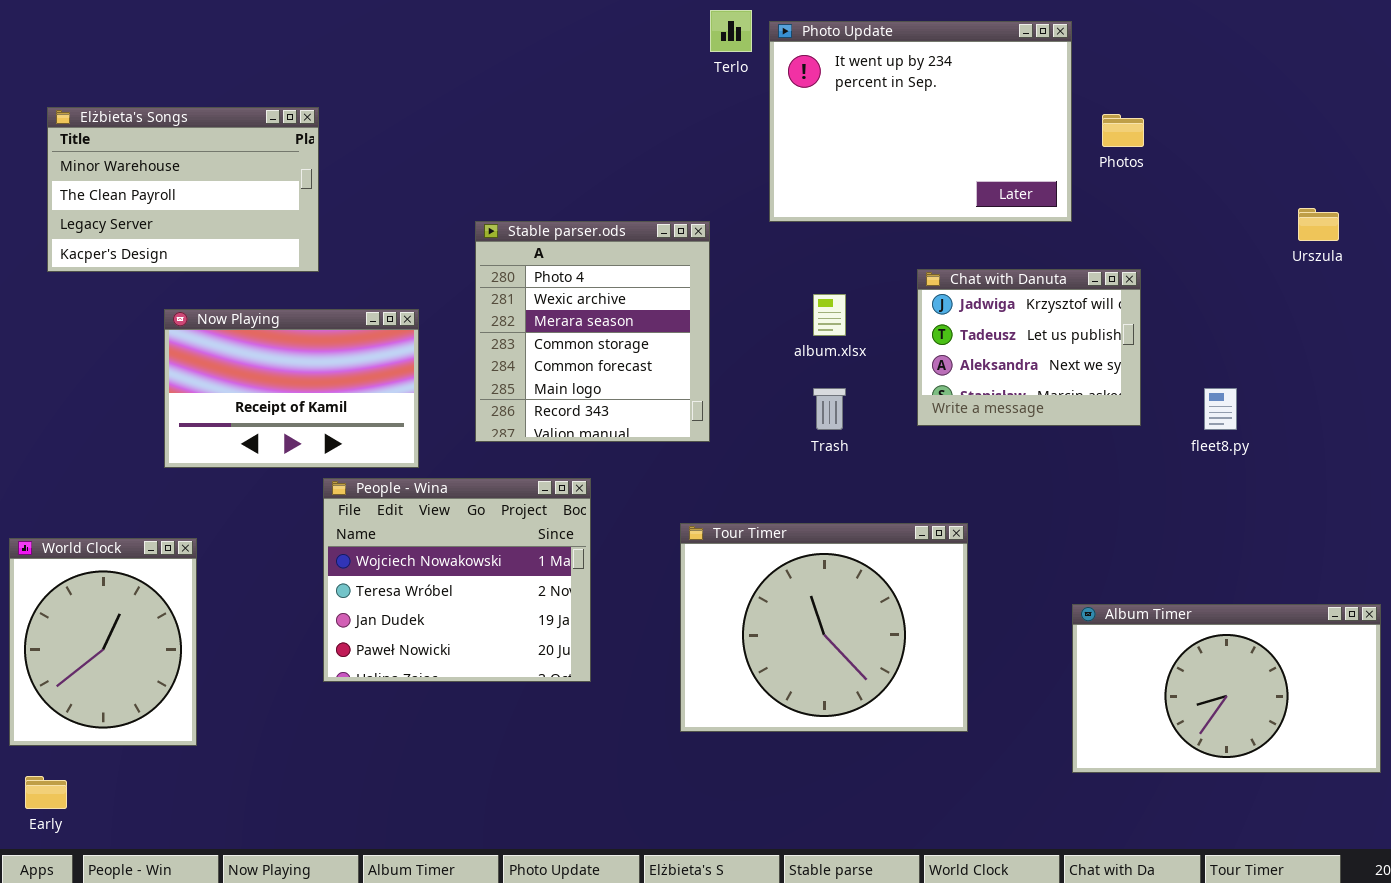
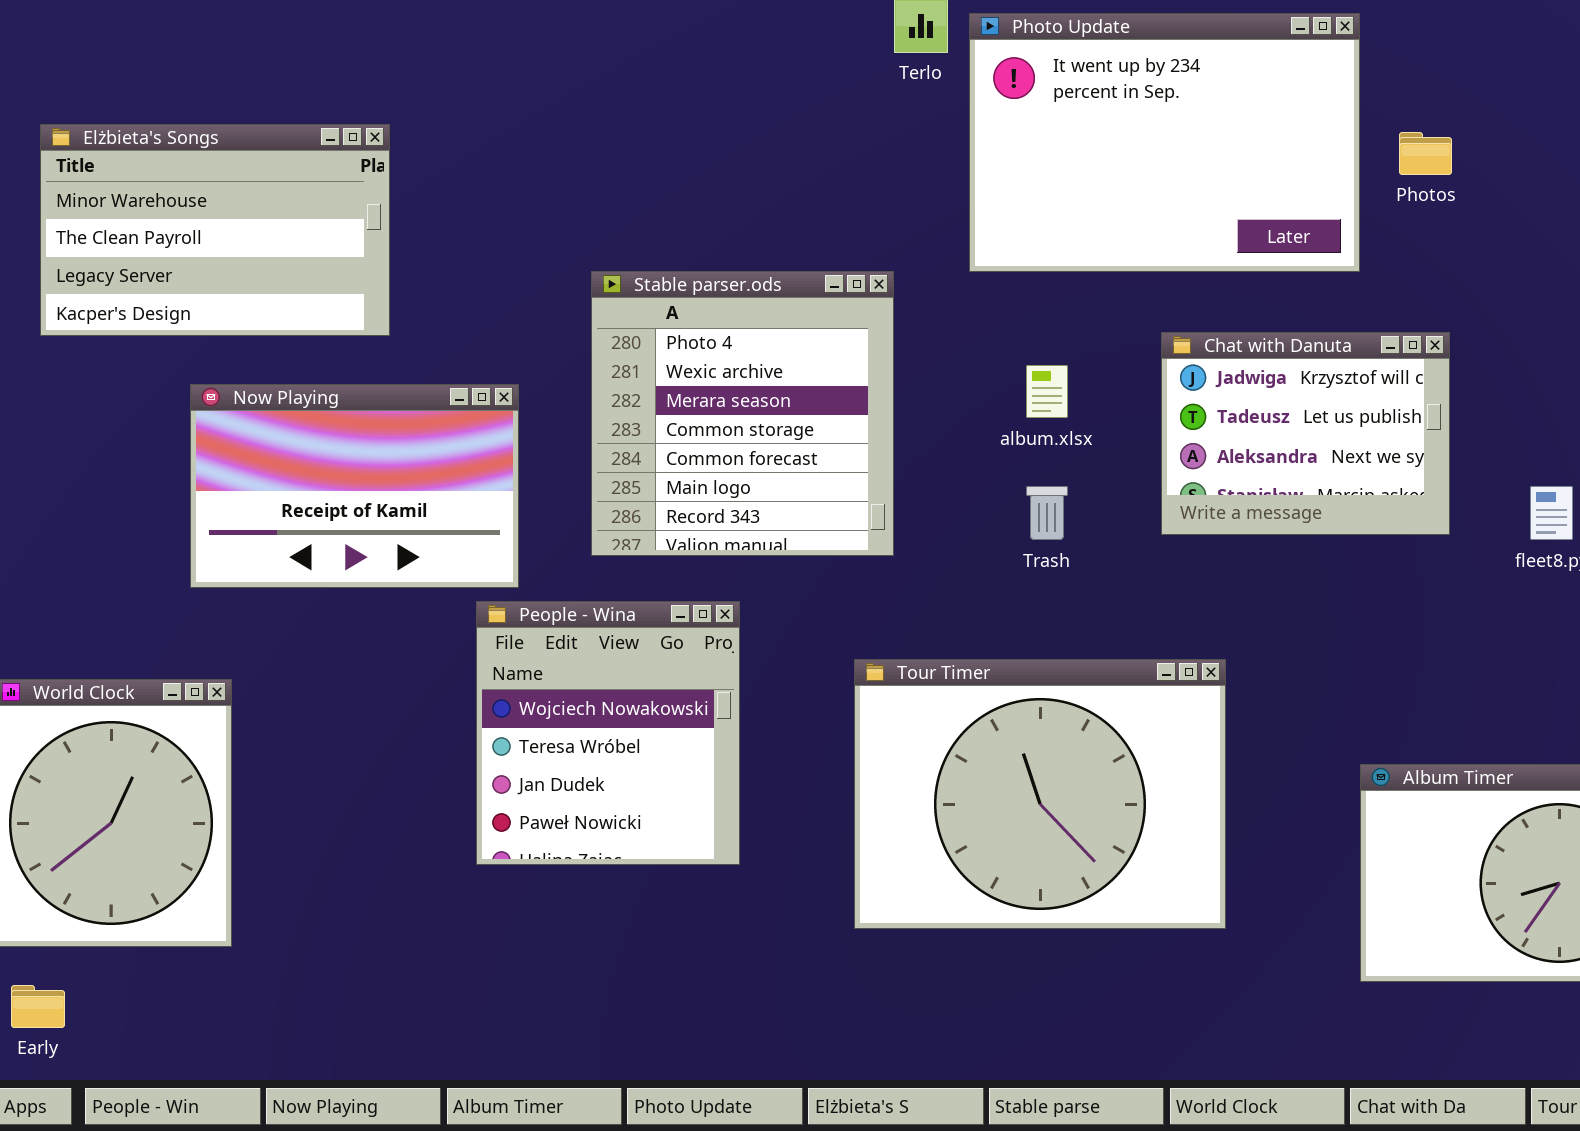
People - Wina: [323,478,591,682] -> [476,601,740,865], resized

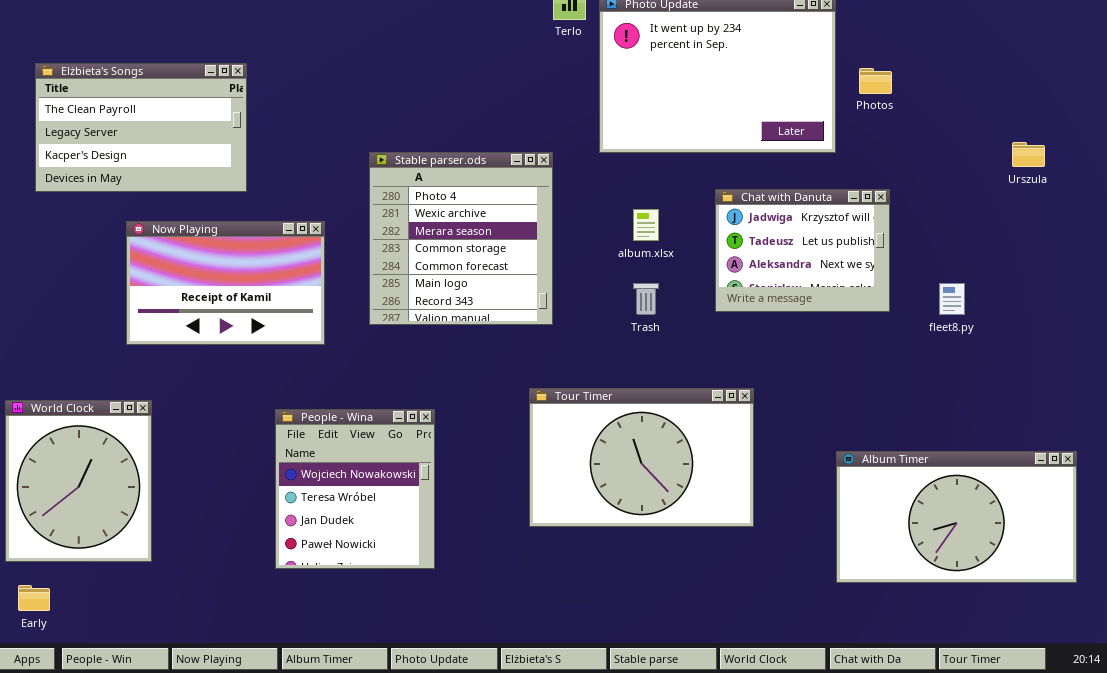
Elżbieta's Songs: [40,124,390,336] -> [35,63,247,192], scrolled down 1 row
People - Wina: [476,601,740,865] -> [275,409,435,569], moved
Tour Timer: [854,659,1226,929] -> [529,388,754,527], resized

